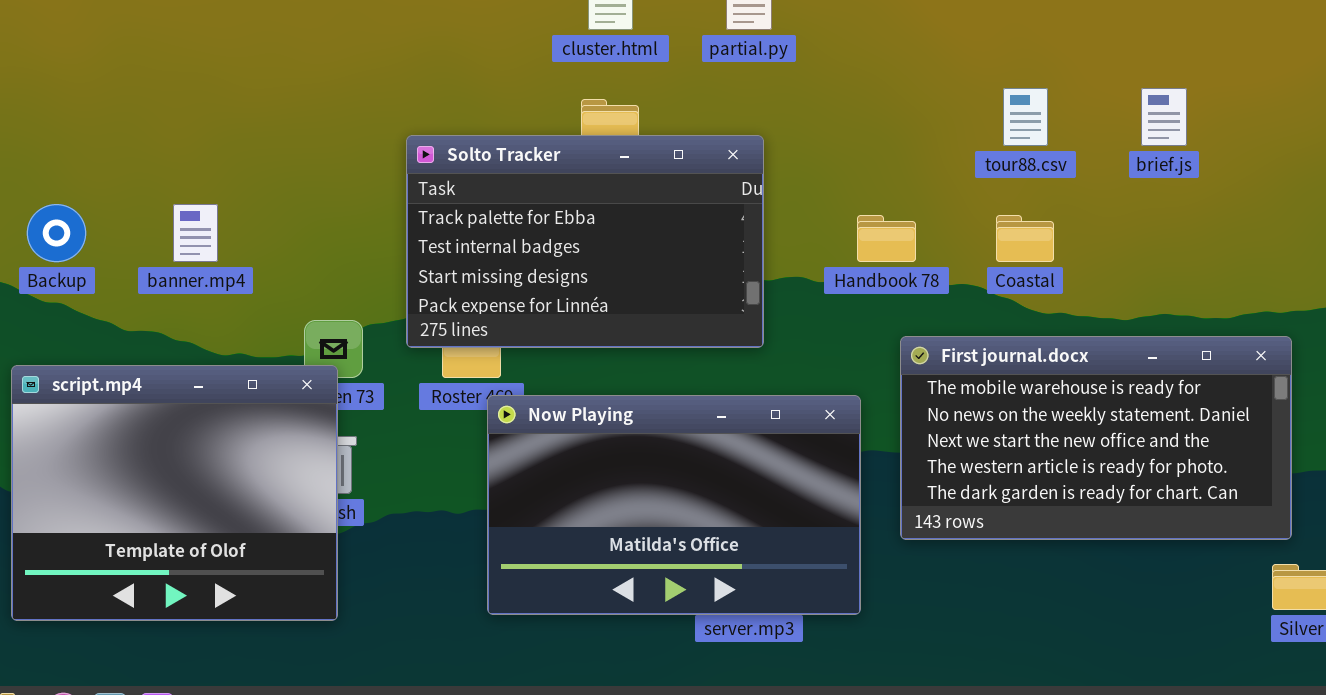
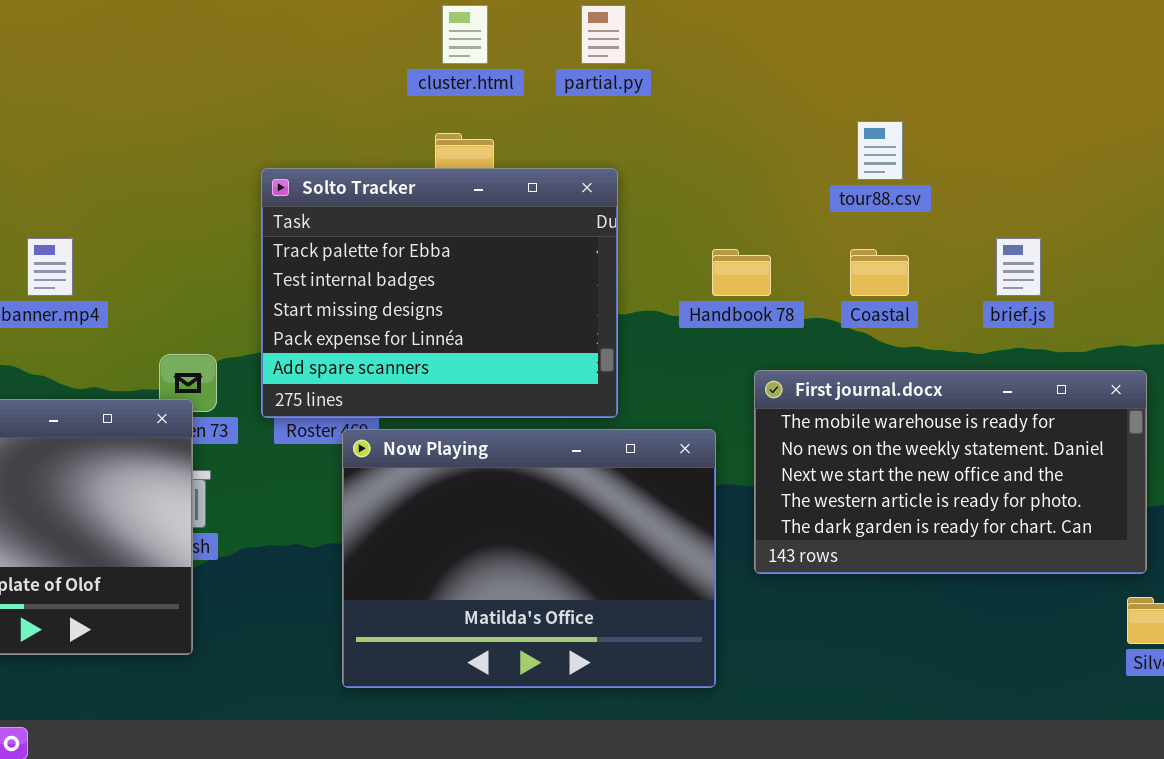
brief.js: [1141,88,1187,146] -> [996,238,1041,296], moved
Solto Tracker: [406,135,764,348] -> [261,168,618,418], resized
Now Playing: [487,395,861,615] -> [342,429,716,688], resized

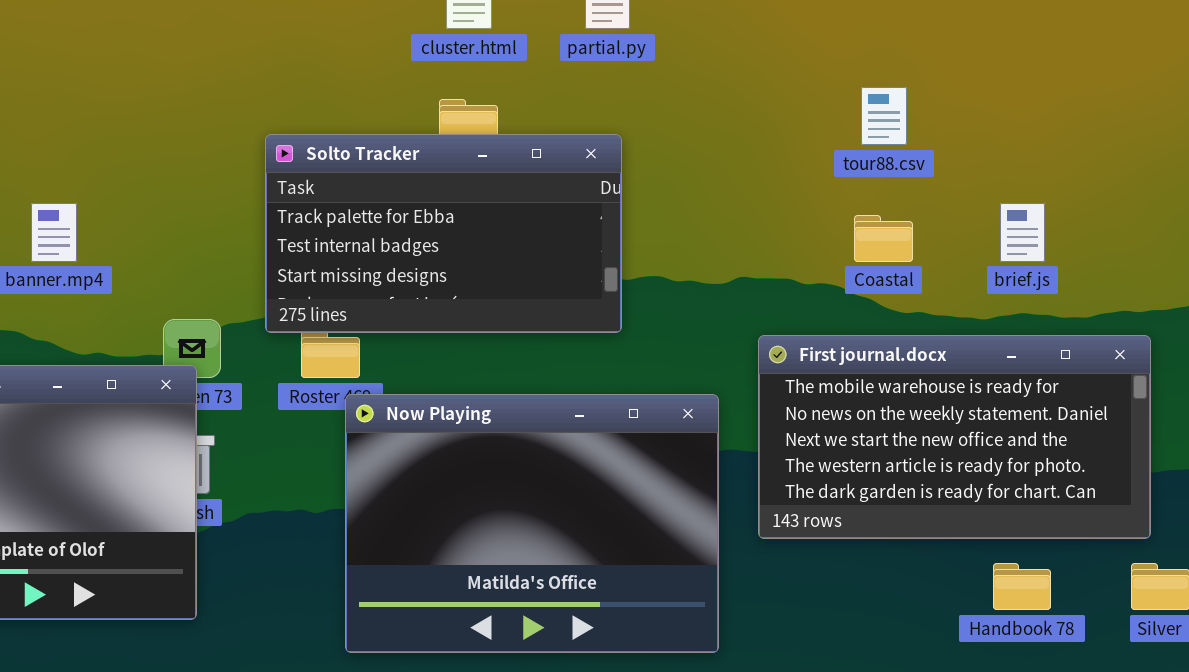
Solto Tracker: [261,168,618,418] -> [265,134,622,333], resized
Handbook 78: [712,249,771,296] -> [993,563,1051,610], moved

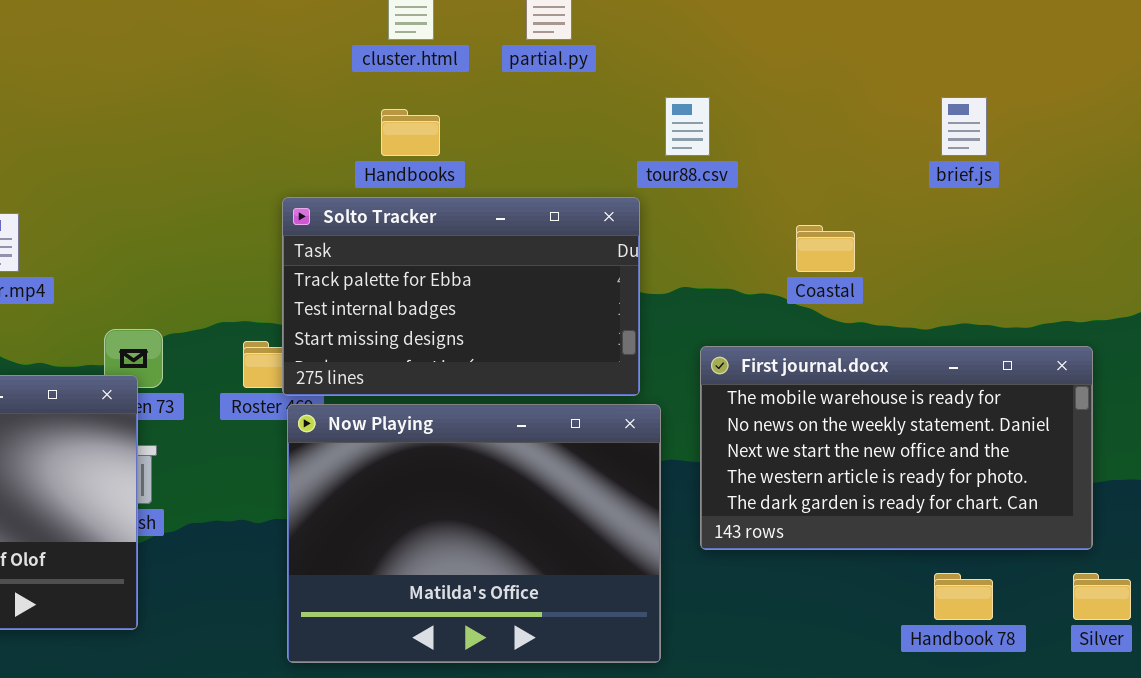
tour88.csv: [861,87,907,145] -> [665,97,710,156], moved
Solto Tracker: [265,134,622,333] -> [282,197,640,396], moved
brief.js: [1000,203,1045,262] -> [941,97,987,156], moved

